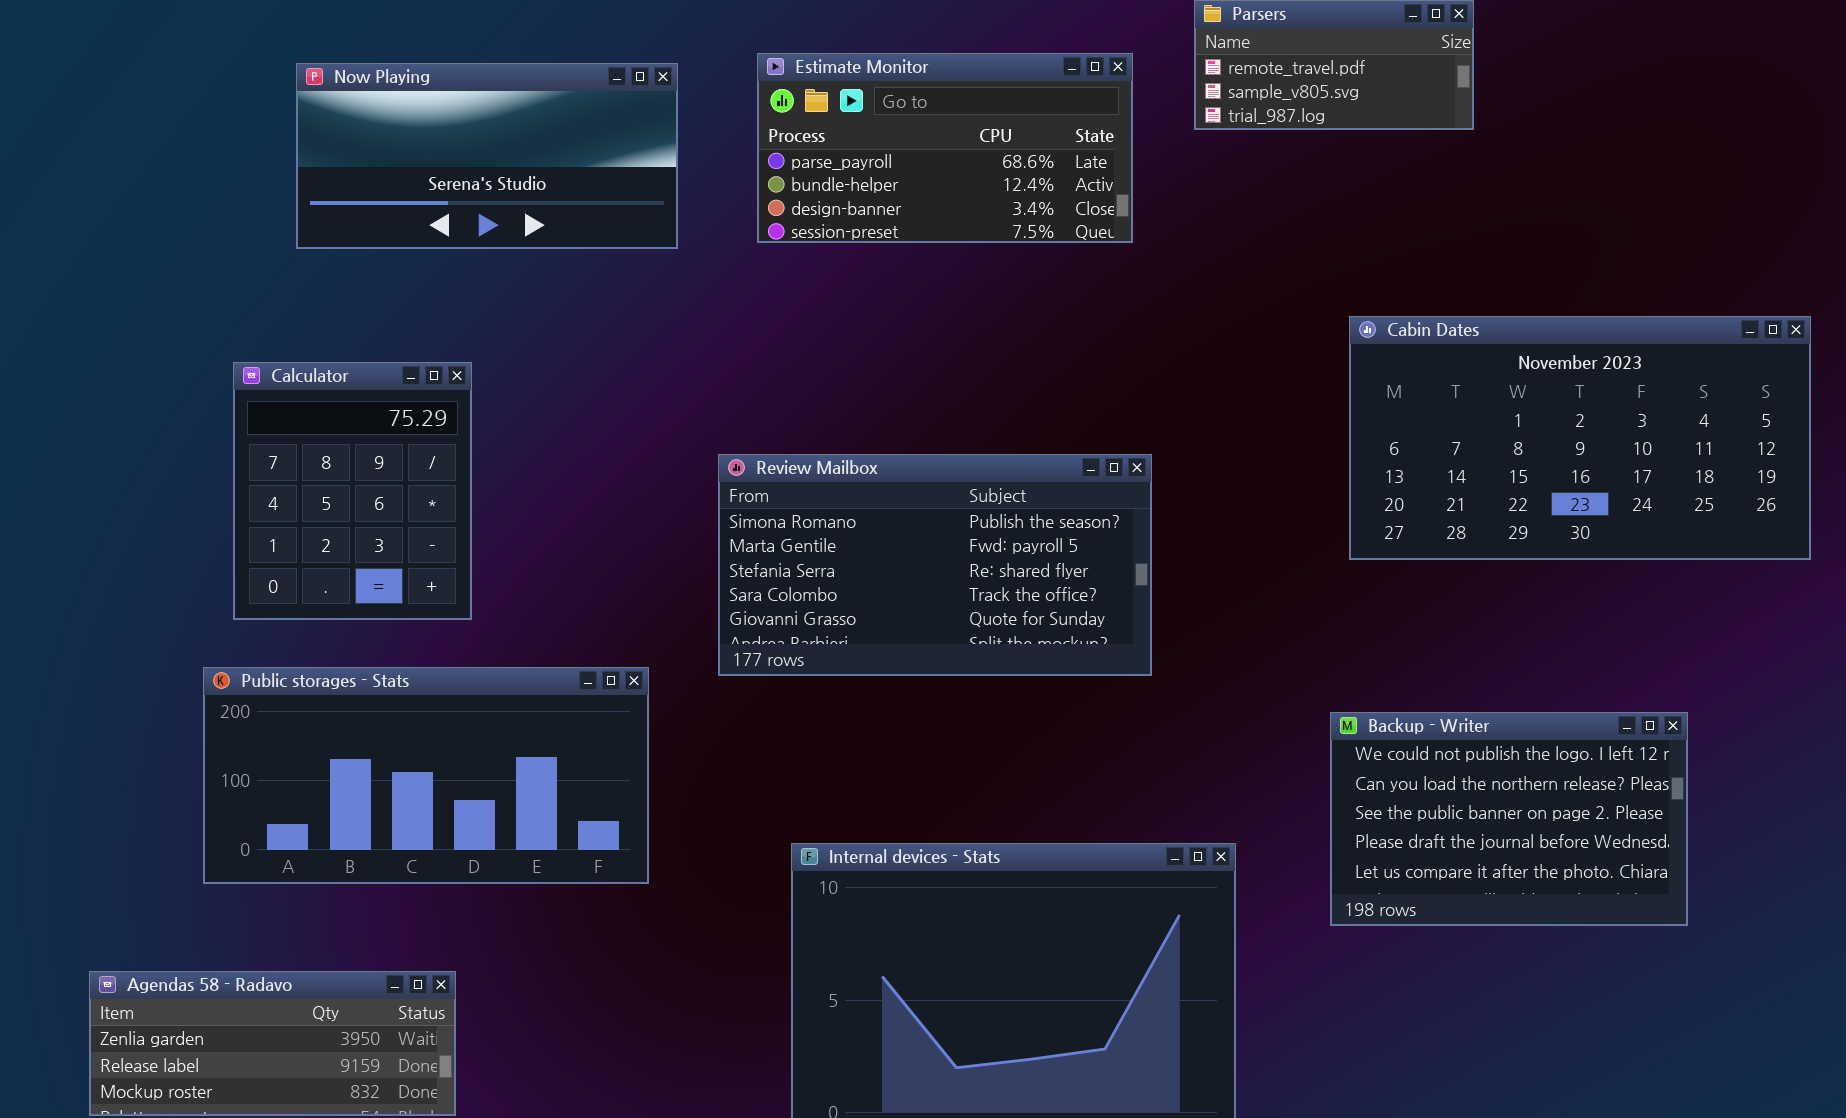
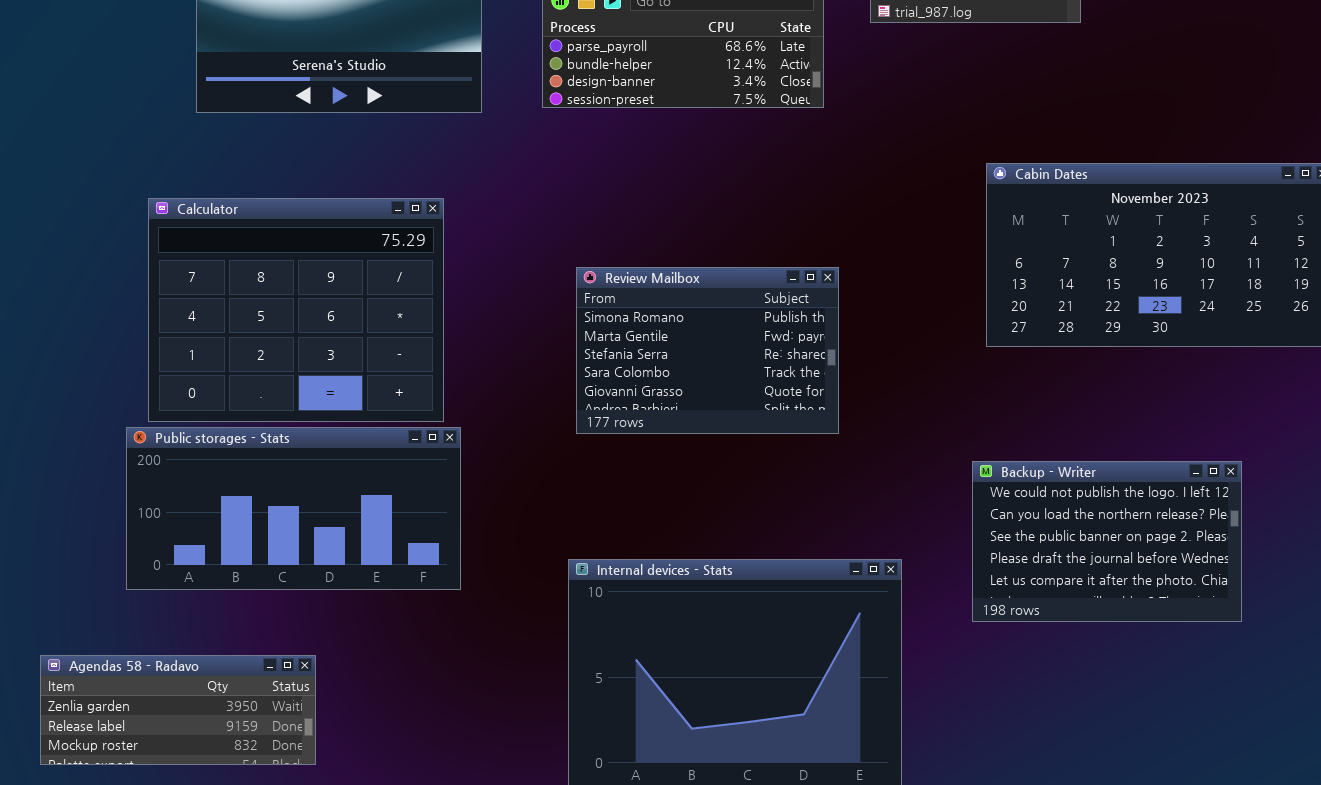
Calculator: [233,362,472,620] -> [148,198,444,422], resized
Review Mailbox: [718,454,1152,676] -> [576,267,839,434], resized

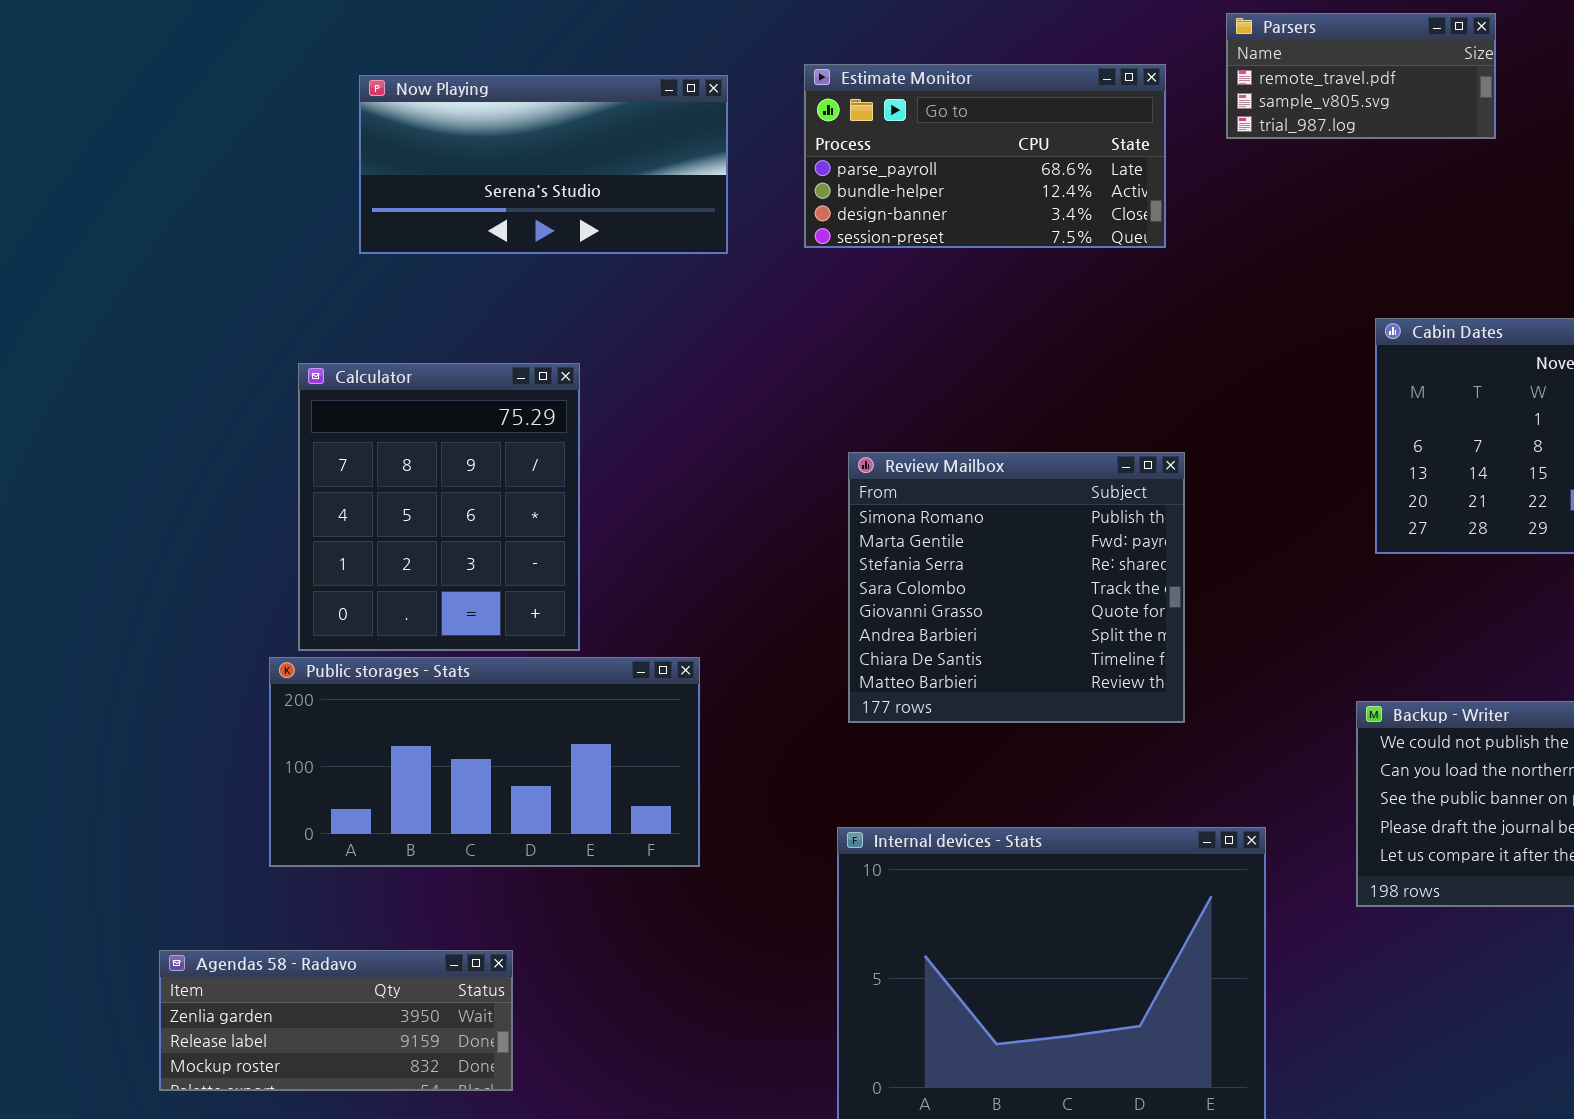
Calculator: [148,198,444,422] -> [298,363,580,651], resized
Review Mailbox: [576,267,839,434] -> [848,452,1185,723], resized

